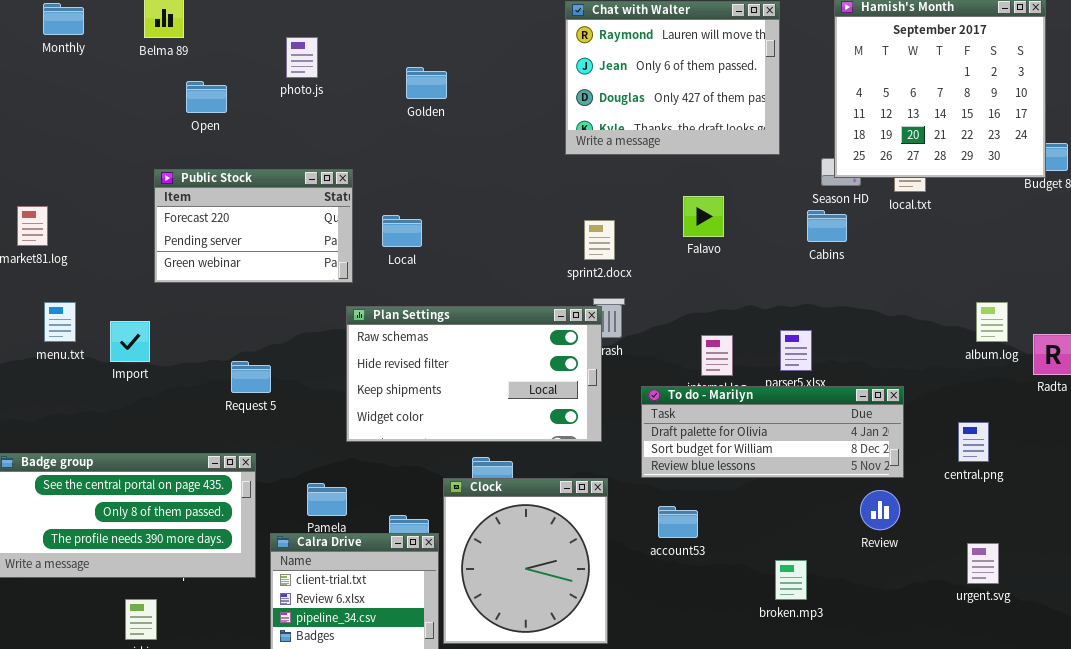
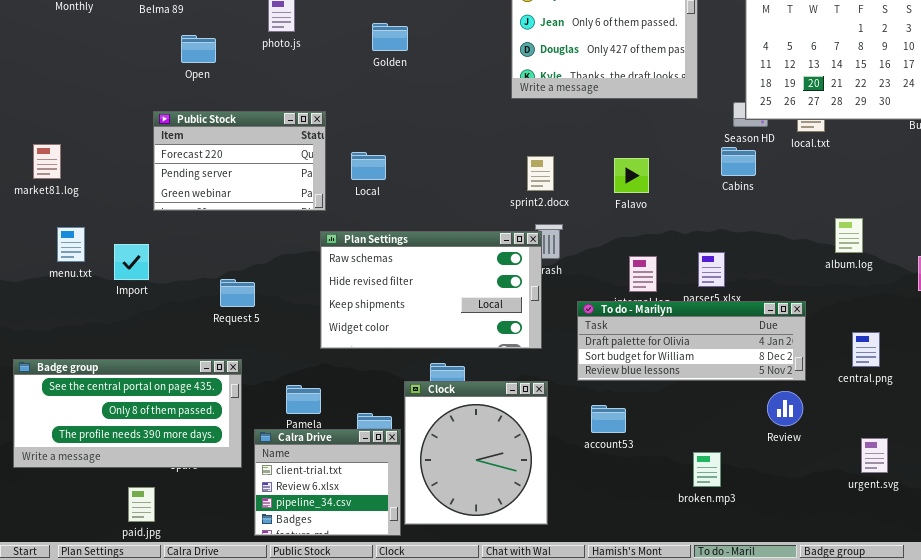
Falavo: [683,196,724,237] -> [614,158,649,193], moved
album.log: [976,302,1008,342] -> [835,218,863,253], moved

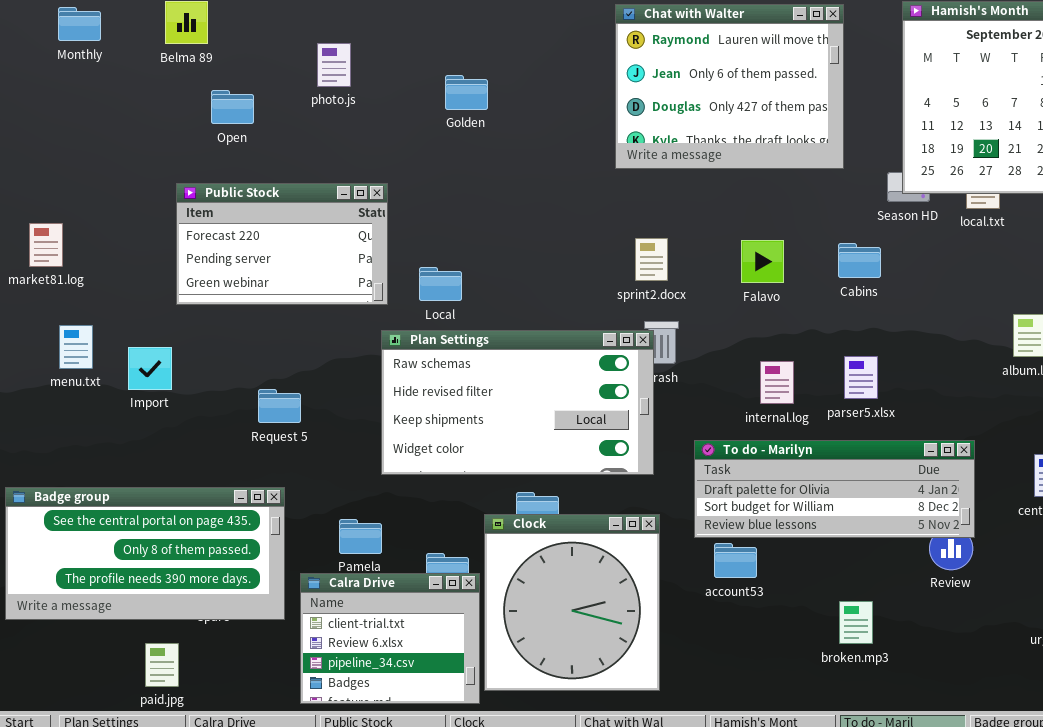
Cabins: [721,147,756,176] -> [838,243,881,278], moved
Local: [351,152,386,180] -> [419,267,462,301], moved
To do - Marilyn: [577,301,806,381] -> [694,440,975,538], moved

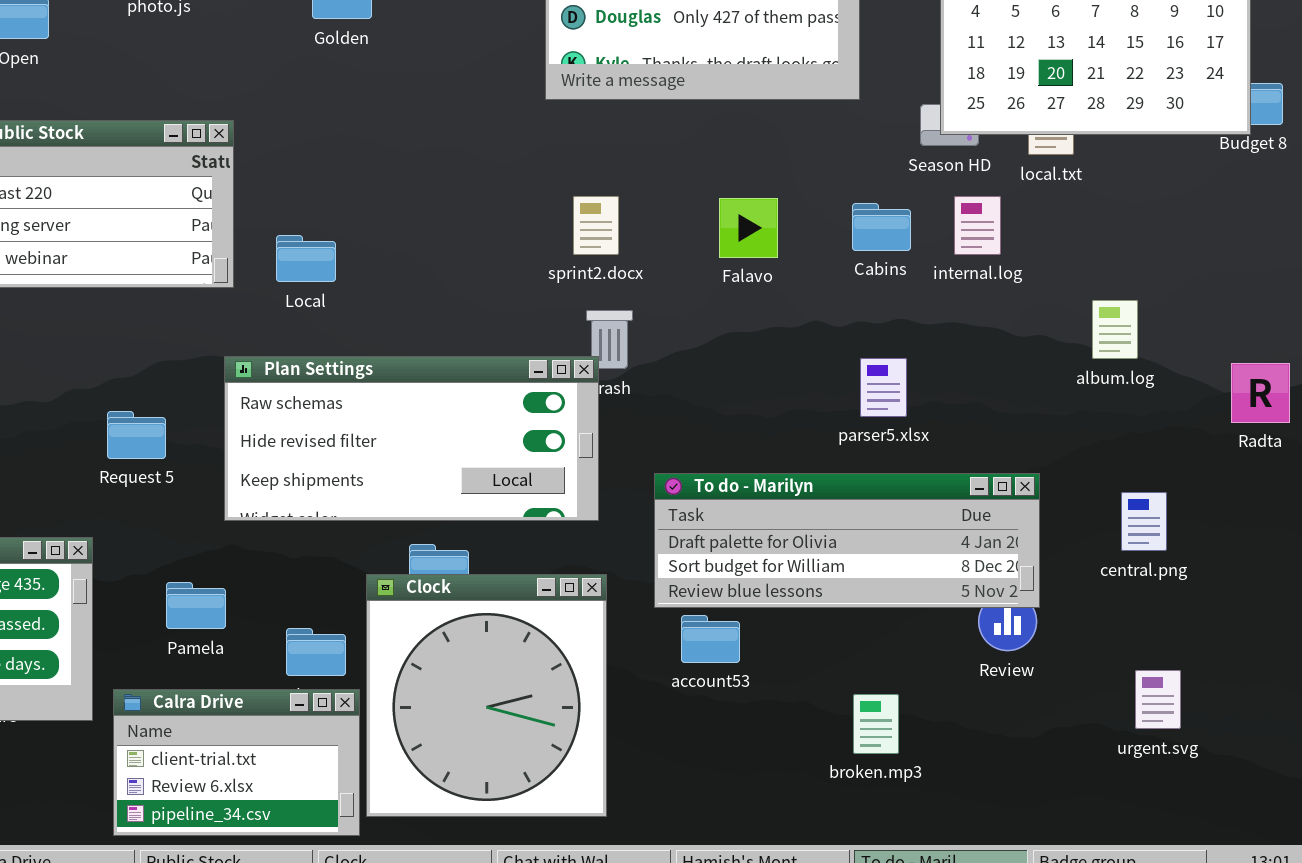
Plan Settings: [381,330,654,475] -> [224,356,599,521], resized
internal.log: [760,361,794,404] -> [954,196,1001,255], moved
Request 5: [258,389,301,423] -> [107,411,166,459], moved
Calra Drive: [300,573,480,704] -> [113,689,360,836], resized

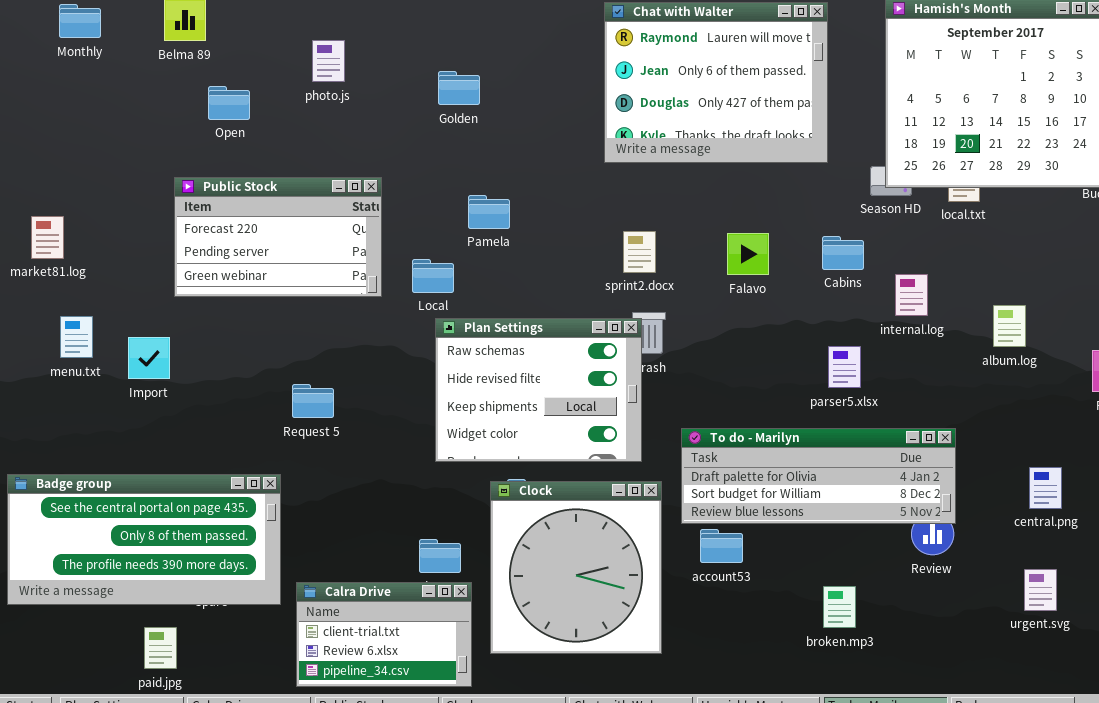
internal.log: [954,196,1001,255] -> [895,274,928,316], moved
Plan Settings: [224,356,599,521] -> [435,318,642,462], resized
central.png: [1121,492,1167,551] -> [1029,467,1062,509], moved
Clock: [366,574,607,817] -> [490,481,662,654], moved
Pamela: [166,582,226,629] -> [468,195,510,229], moved

